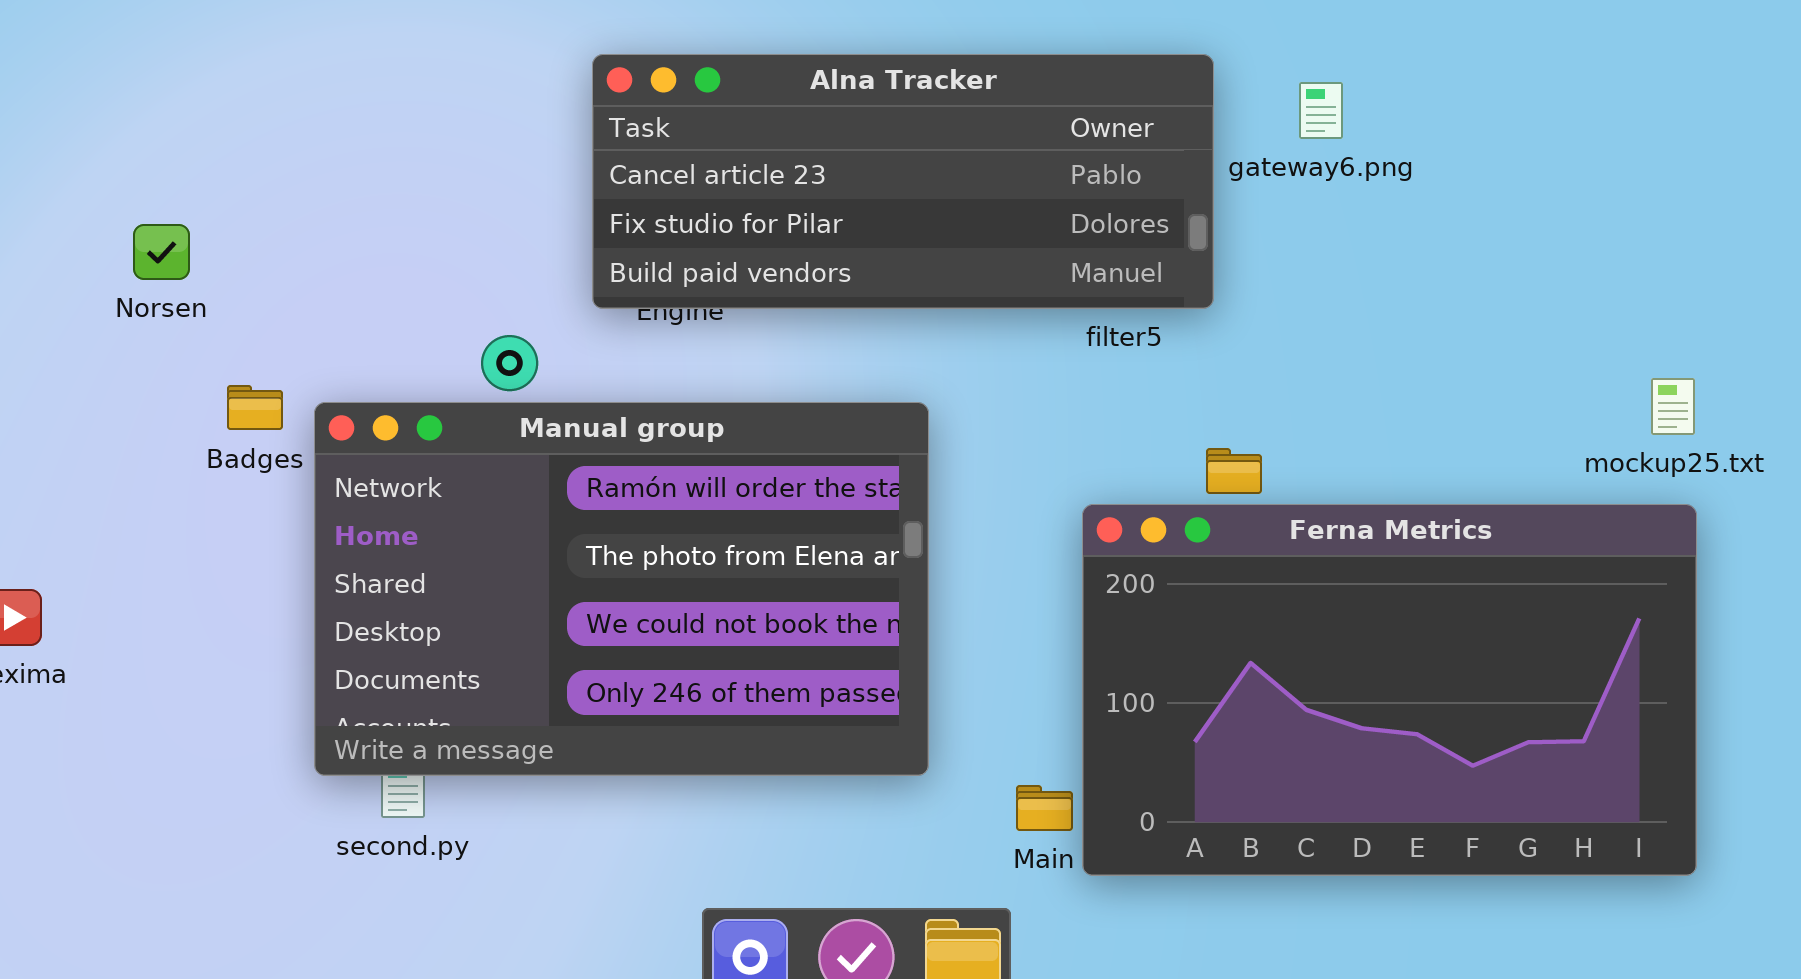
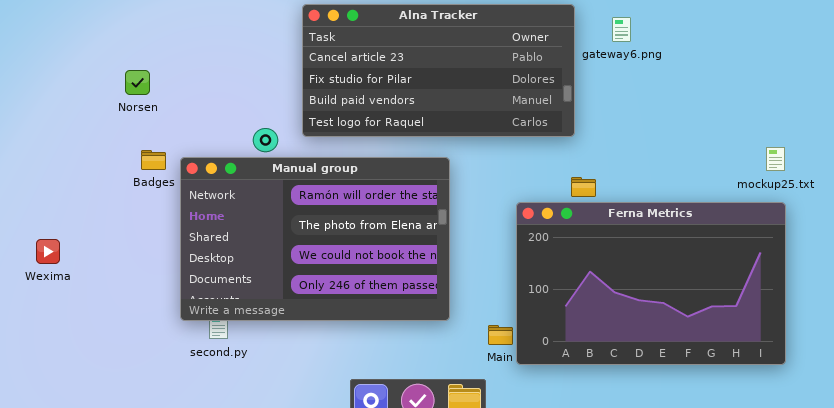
Alna Tracker: [592,54,1214,309] -> [302,4,575,137], resized
Norsen: [133,224,190,280] -> [125,70,150,95], moved

